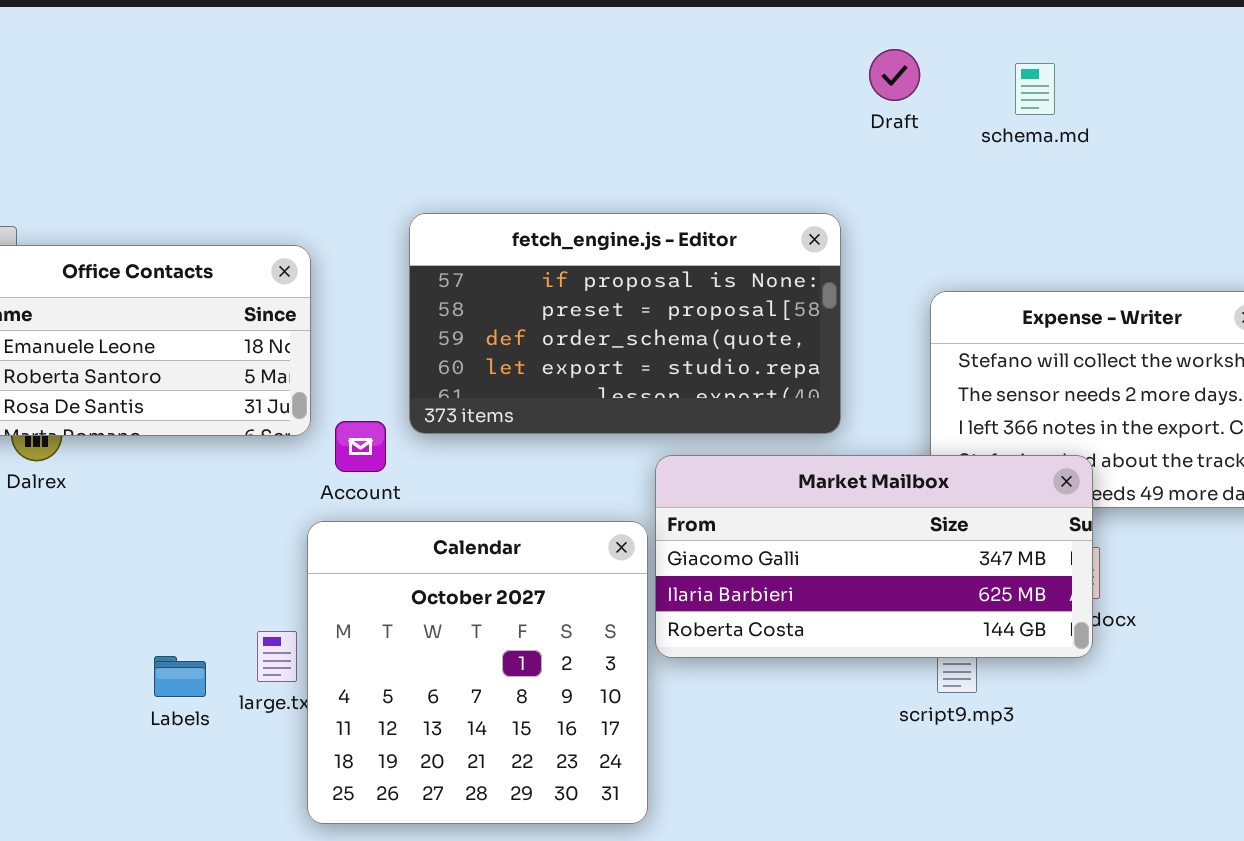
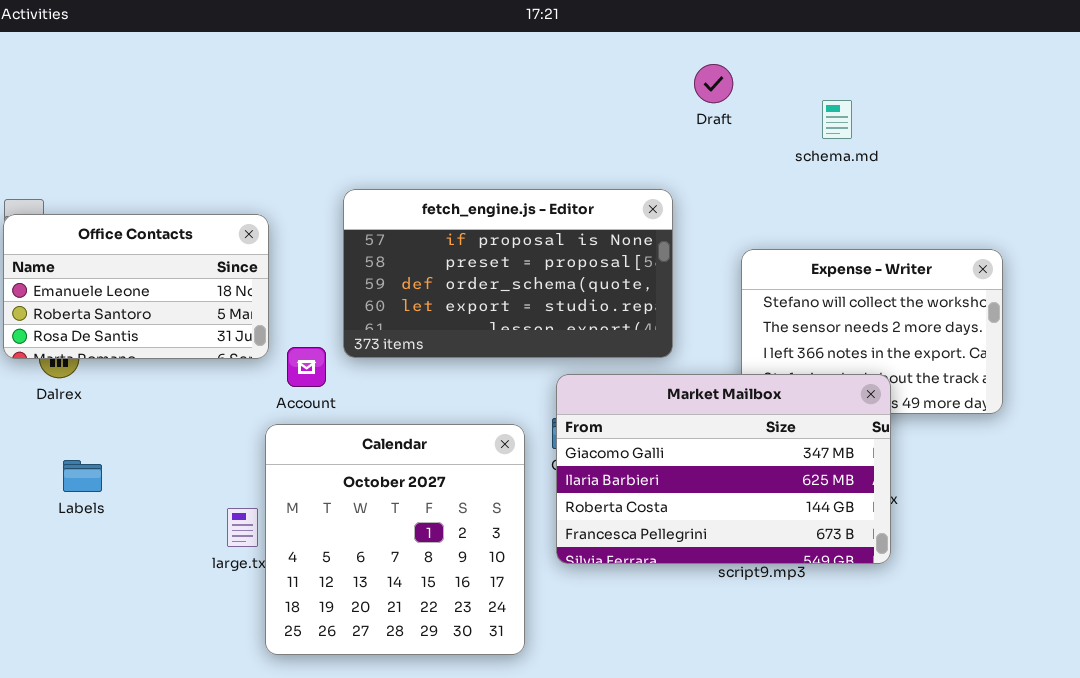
schema.md: [1015,63,1055,115] -> [822,100,852,139], moved
Market Mailbox: [655,455,1093,658] -> [556,374,891,564], moved, resized
Labels: [154,656,206,697] -> [63,460,102,492], moved

